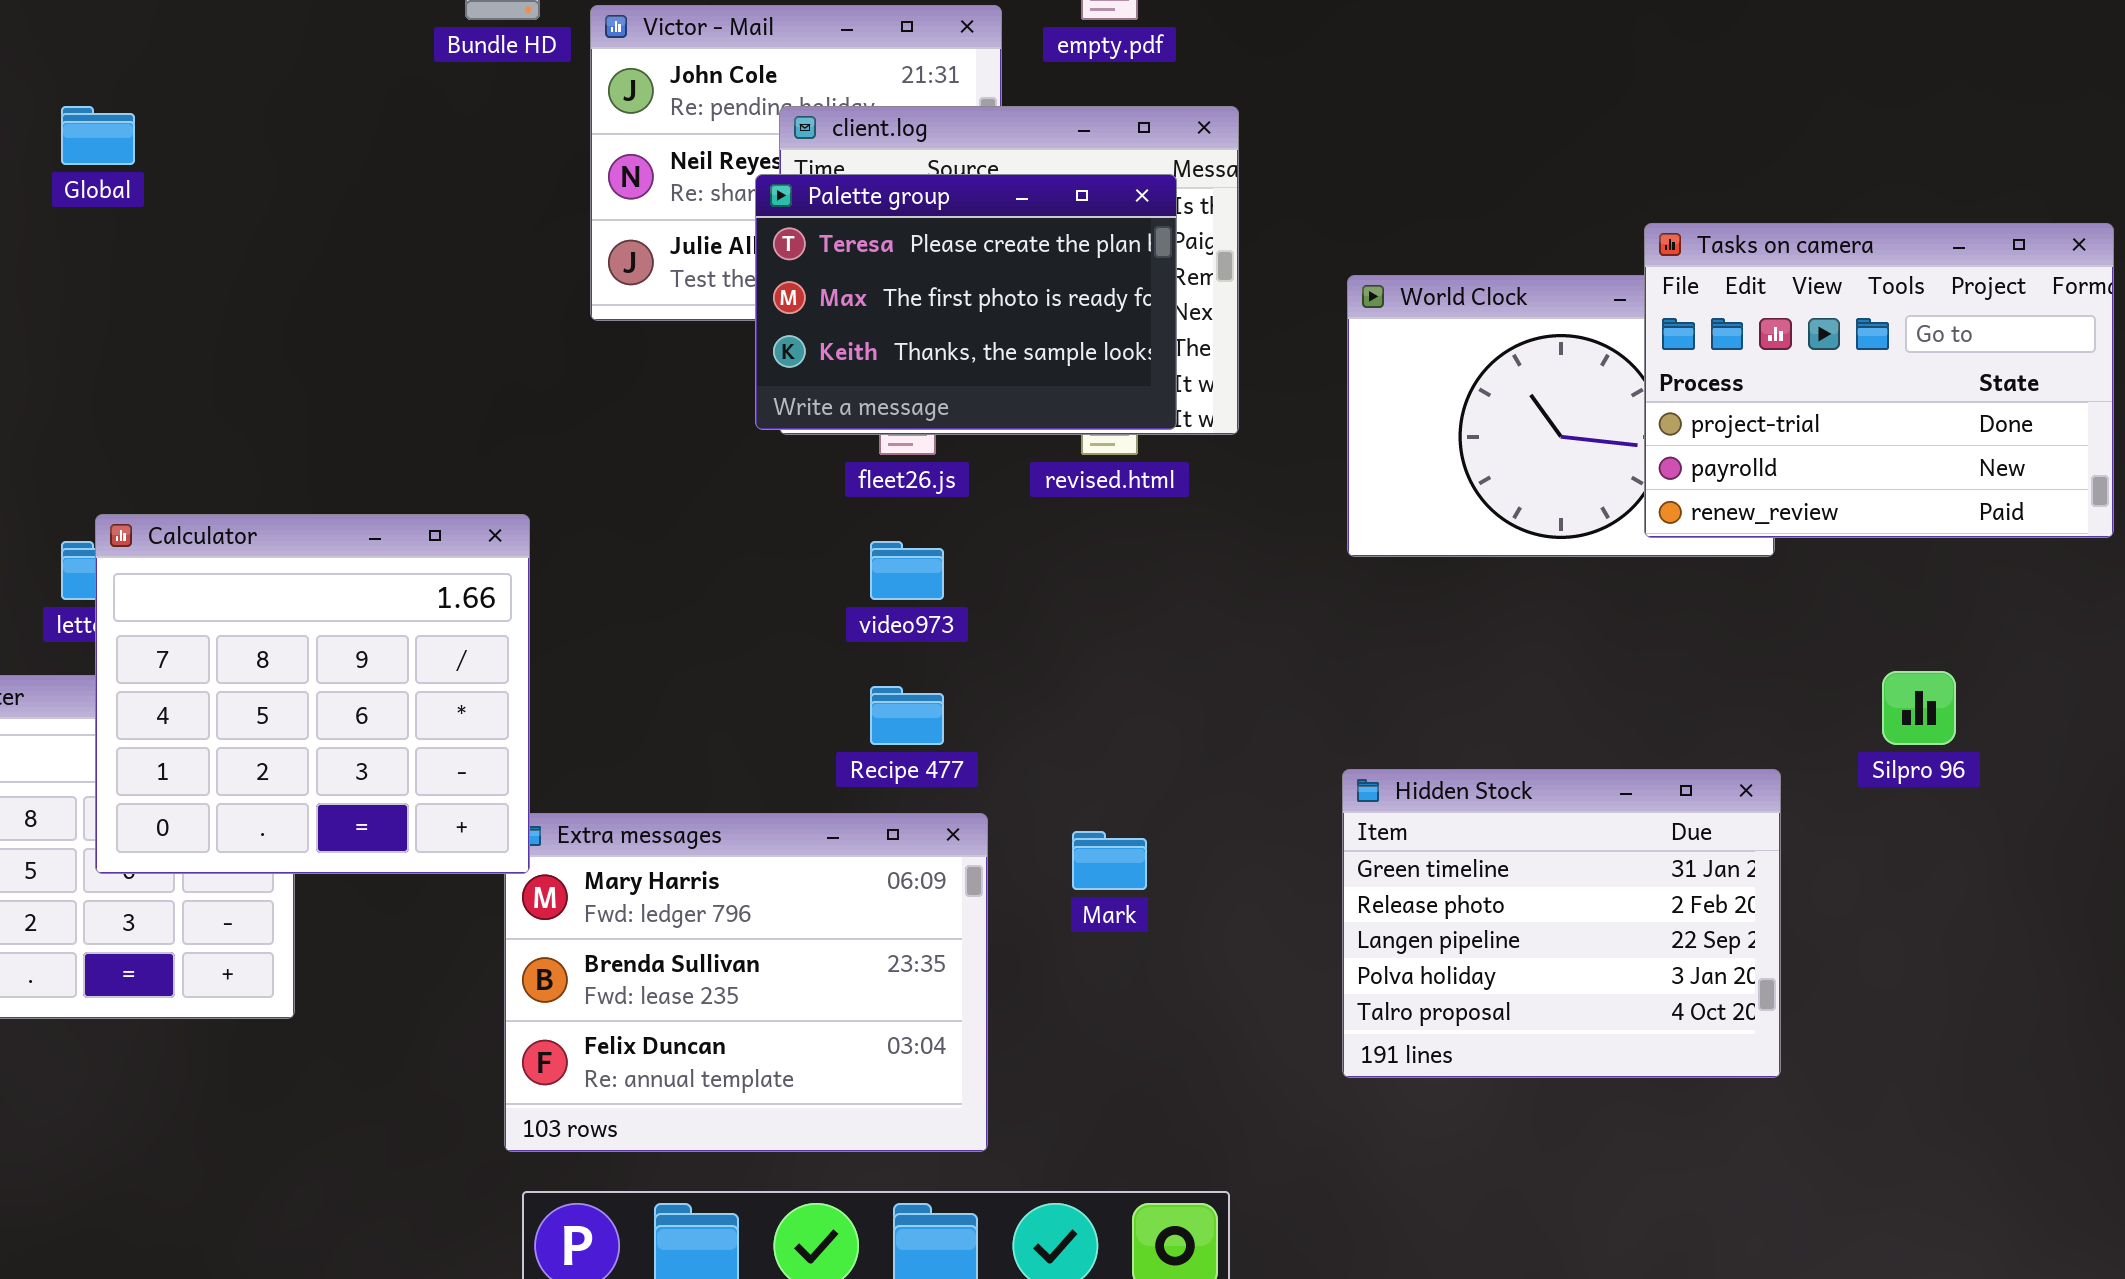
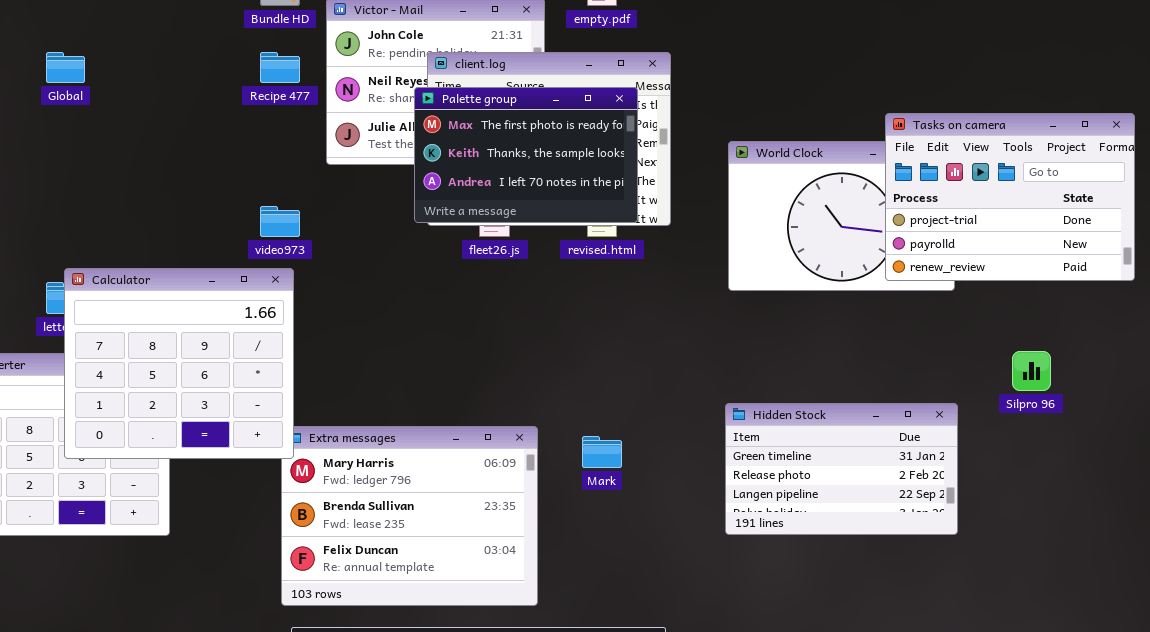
Palette group: [755,174,1177,430] -> [414,87,638,223], scrolled down 1 row
video973: [870,541,944,600] -> [260,206,300,237], moved
Recipe 477: [870,686,944,745] -> [260,52,300,83], moved
Hidden Stock: [1342,769,1781,1078] -> [725,403,958,535], resized

